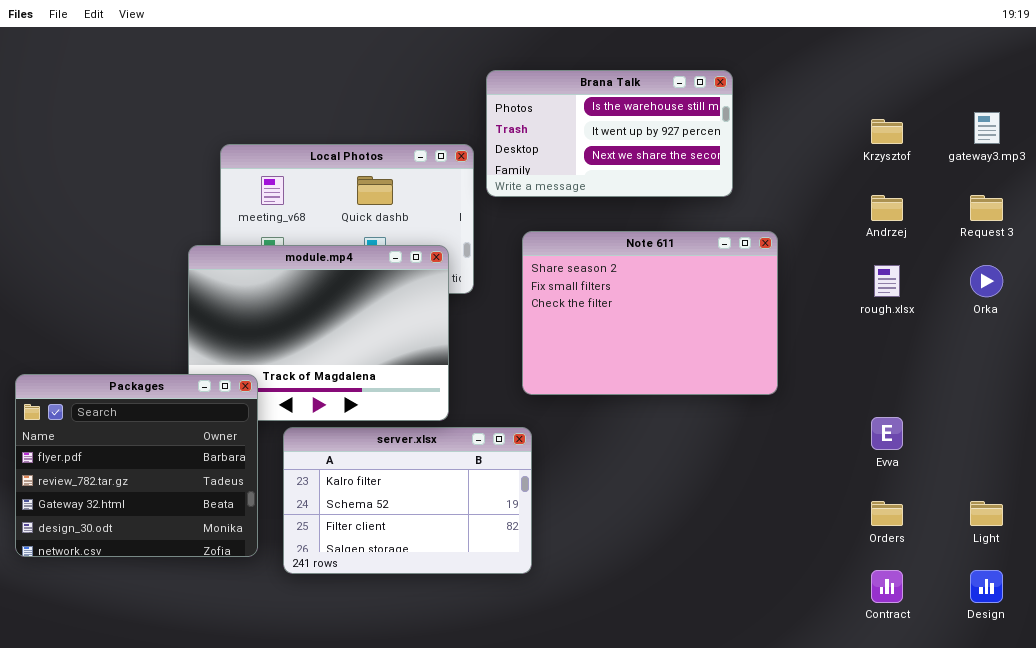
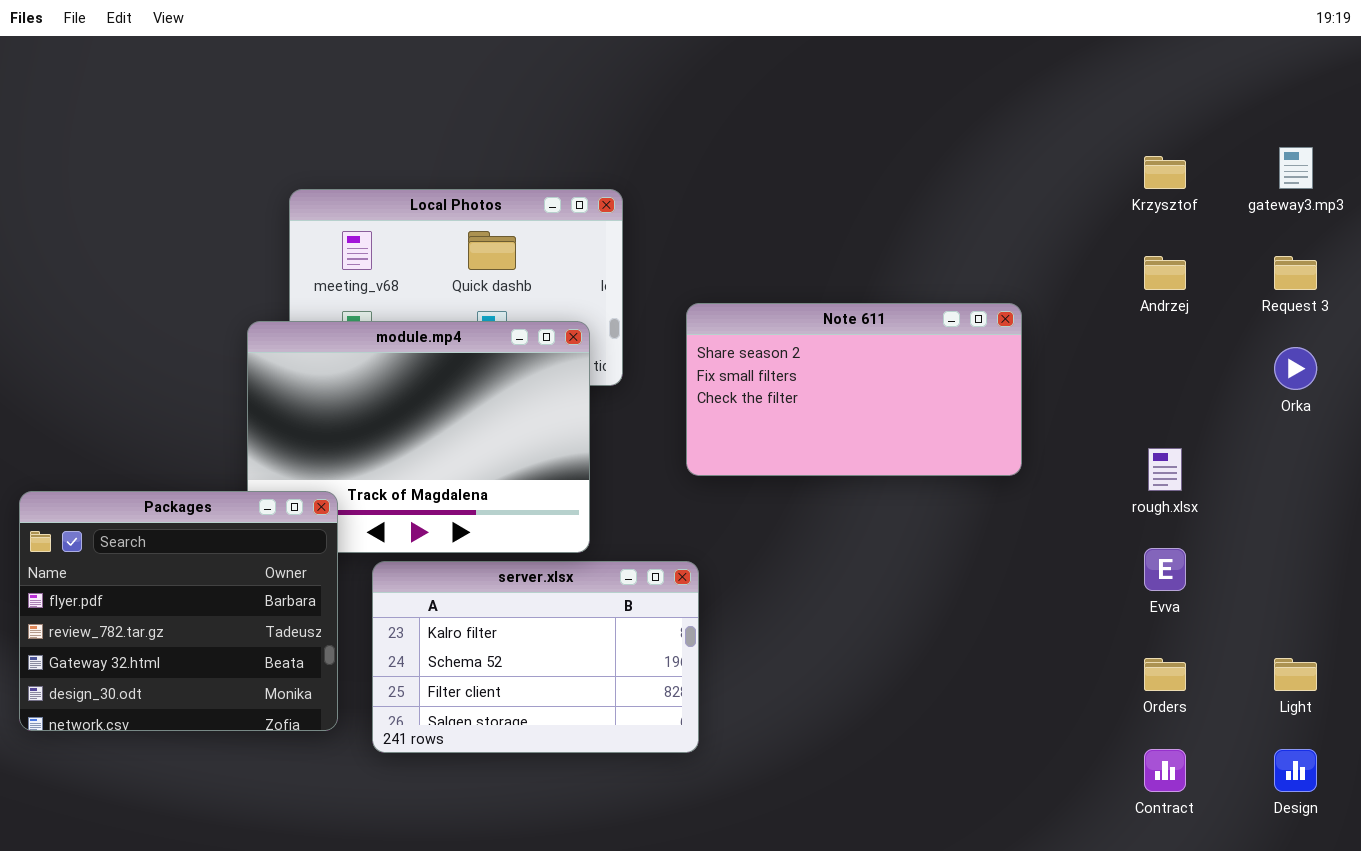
Brana Talk: [486,70,733,197] -> none, closed
Note 611: [522,231,778,395] -> [686,303,1022,476], resized
rough.xlsx: [874,265,900,297] -> [1148,448,1182,491], moved

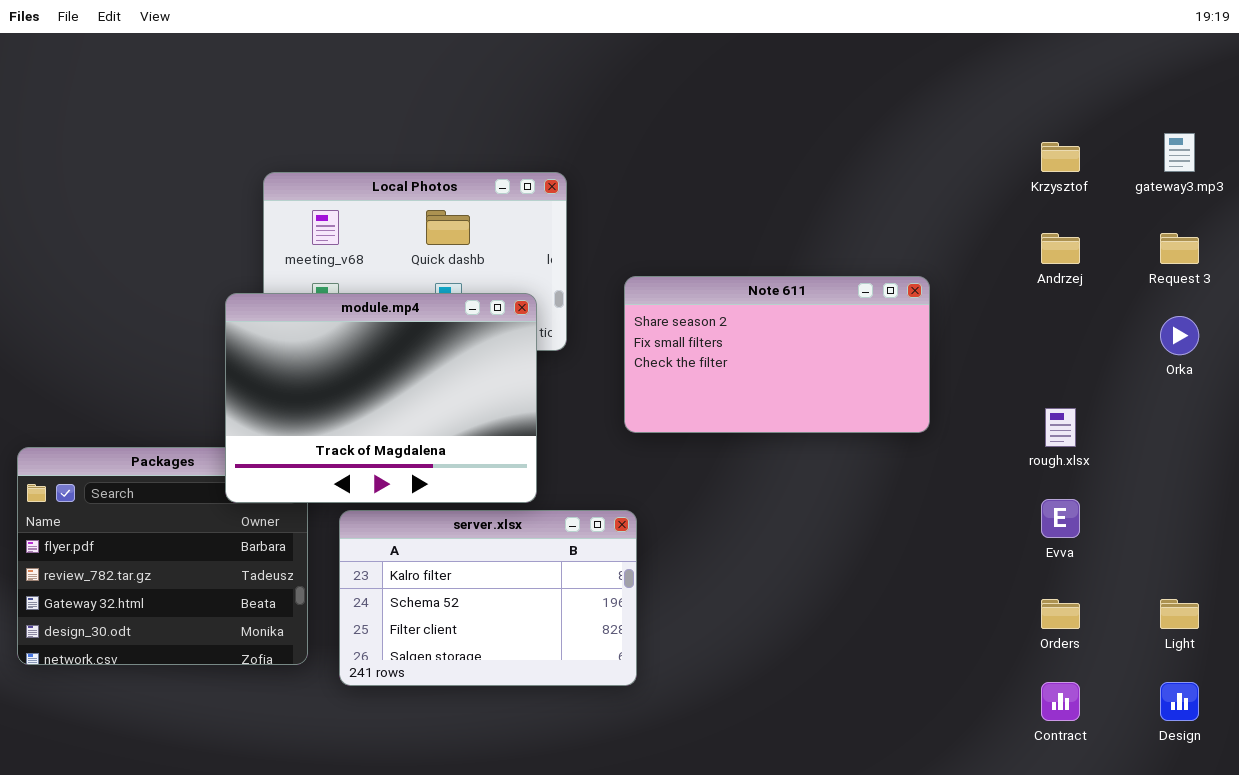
module.mp4: [247,321,590,553] -> [225,293,537,503], raised

